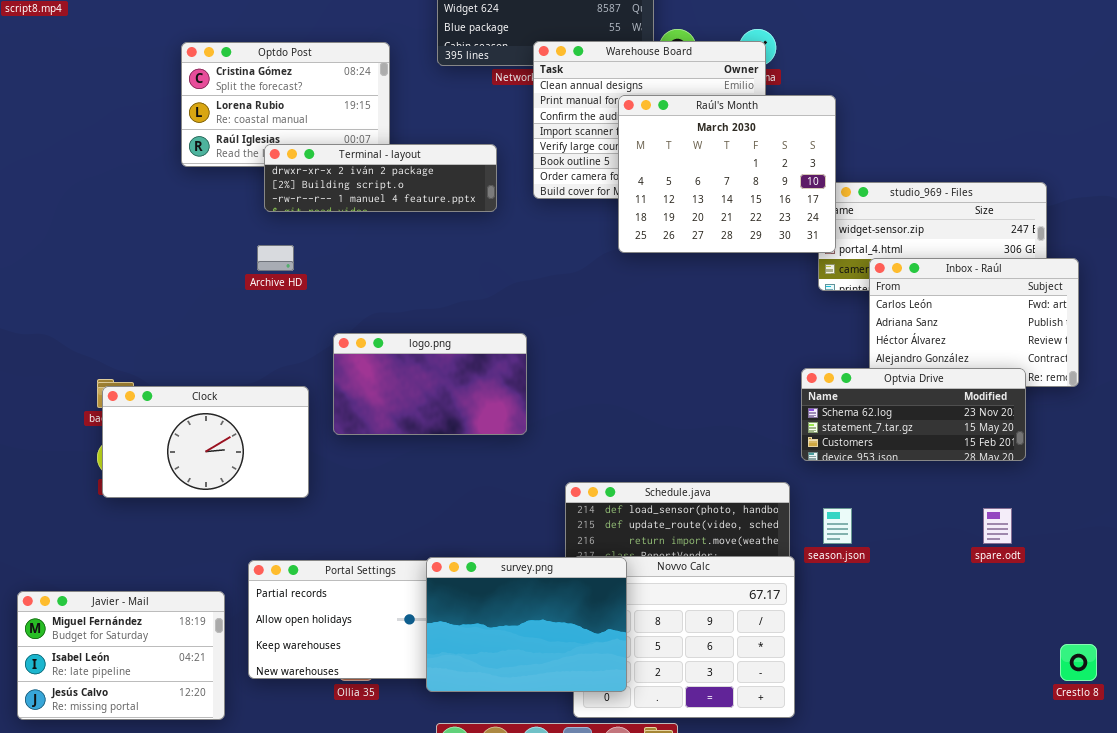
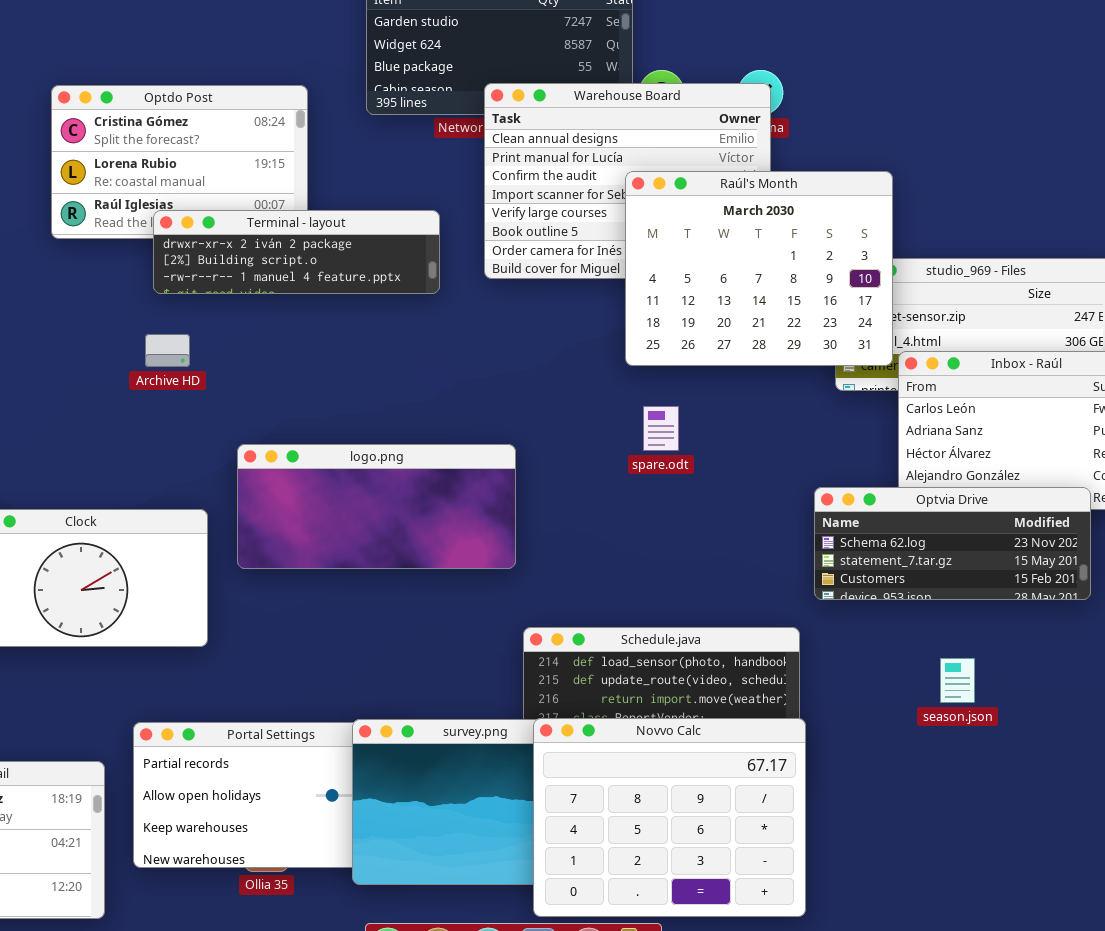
Raúl's Month: [618,95,836,253] -> [625,171,893,366], moved
logo.png: [333,333,527,435] -> [237,444,516,569], resized
season.json: [823,508,852,544] -> [940,658,975,703], moved
spare.odt: [983,508,1012,544] -> [643,406,679,451], moved
Novvo Calc: [573,556,795,718] -> [533,718,806,917], raised

